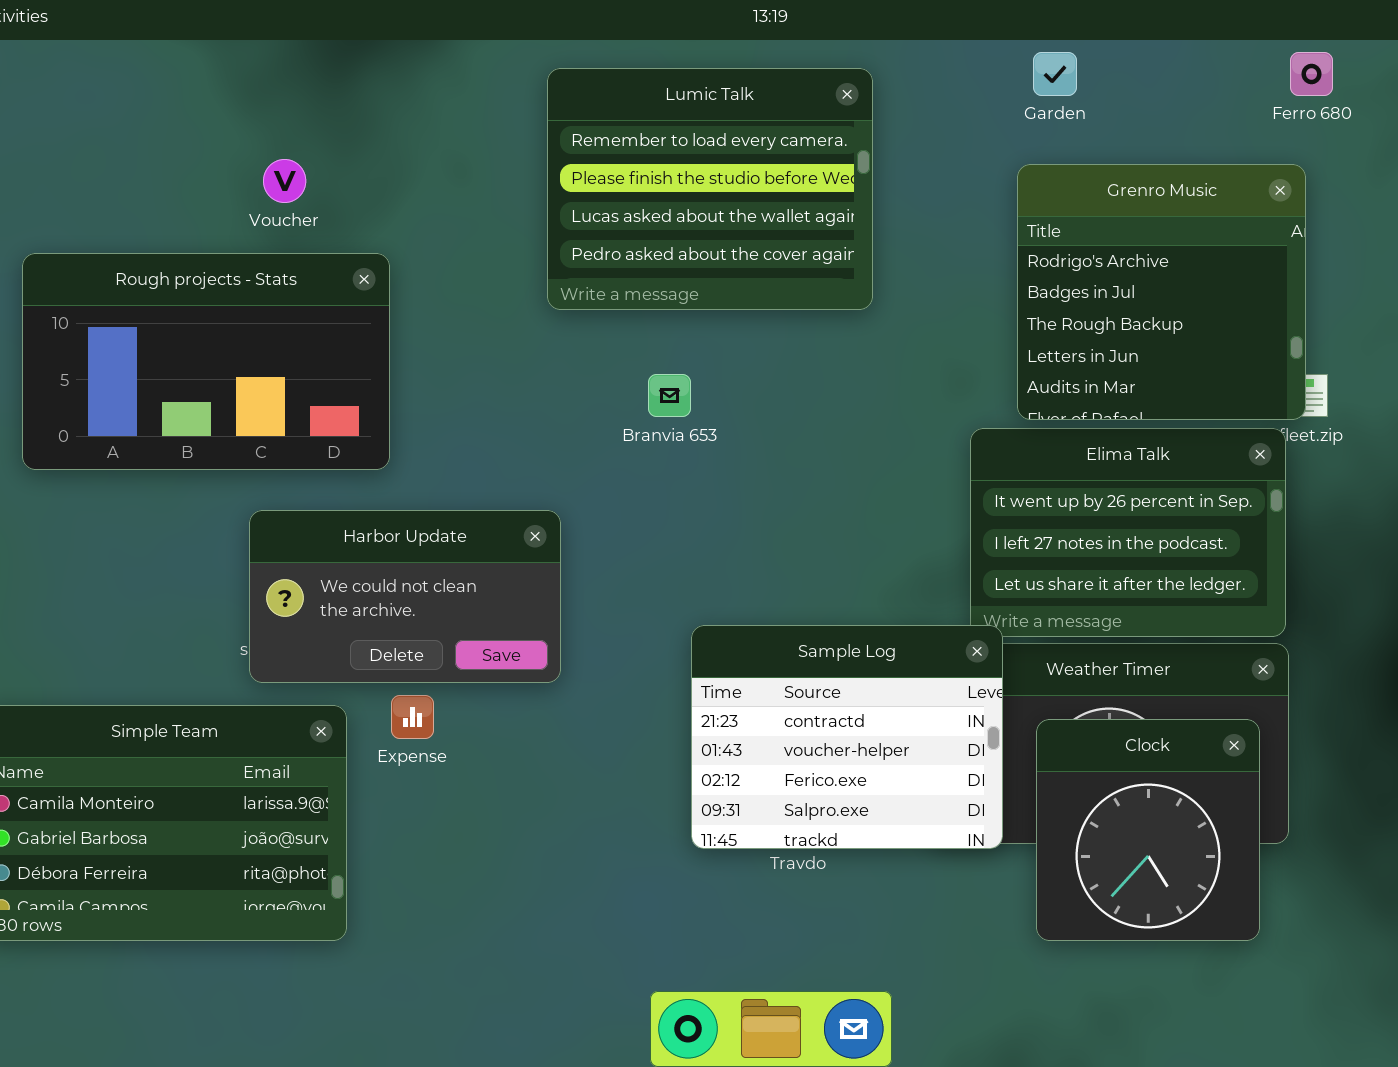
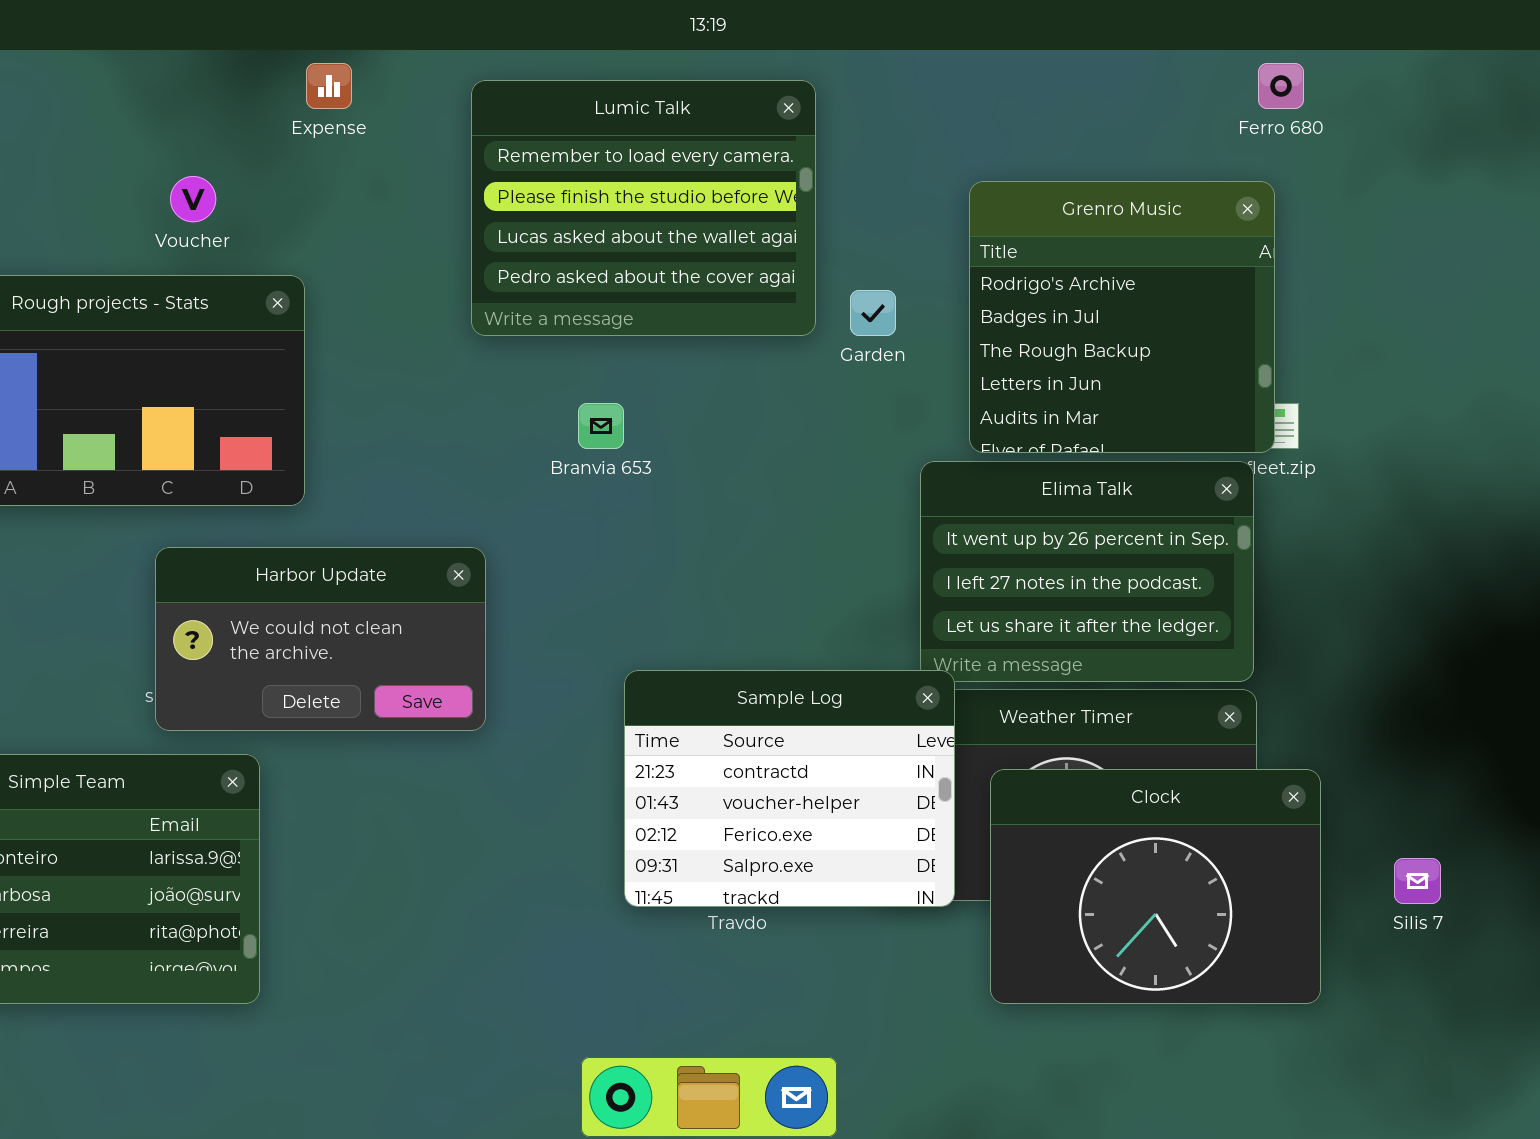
Garden: [1033,52,1077,96] -> [850,290,896,336], moved
Expense: [391,695,434,739] -> [306,63,352,109], moved
Clock: [1036,719,1260,941] -> [990,769,1321,1004], resized

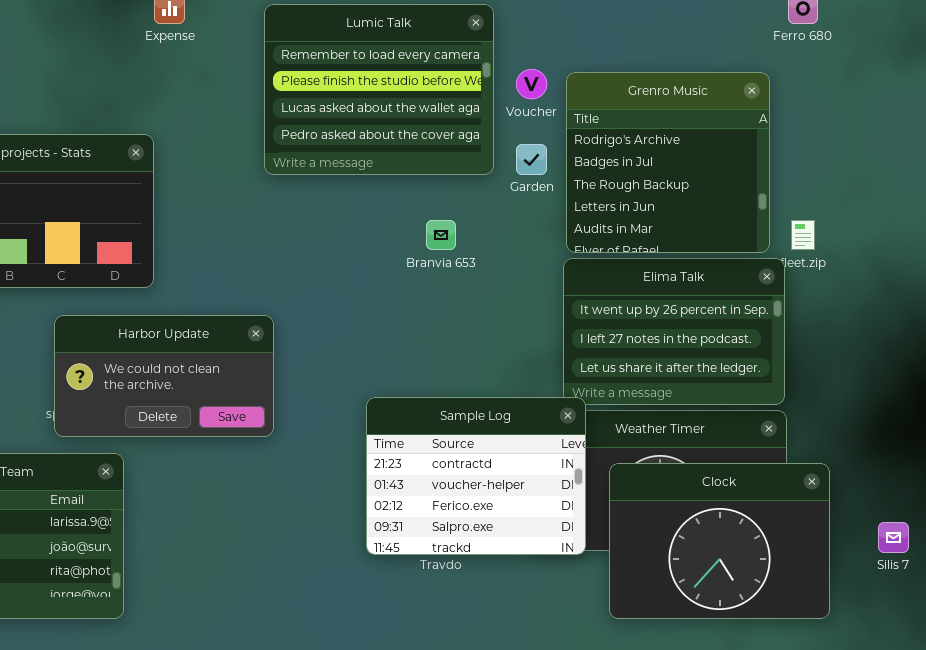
Voucher: [170,176,216,222] -> [516,69,547,99], moved
Grenro Music: [969,181,1275,453] -> [566,72,770,253], moved
Branvia 653: [578,403,624,449] -> [426,220,456,250], moved

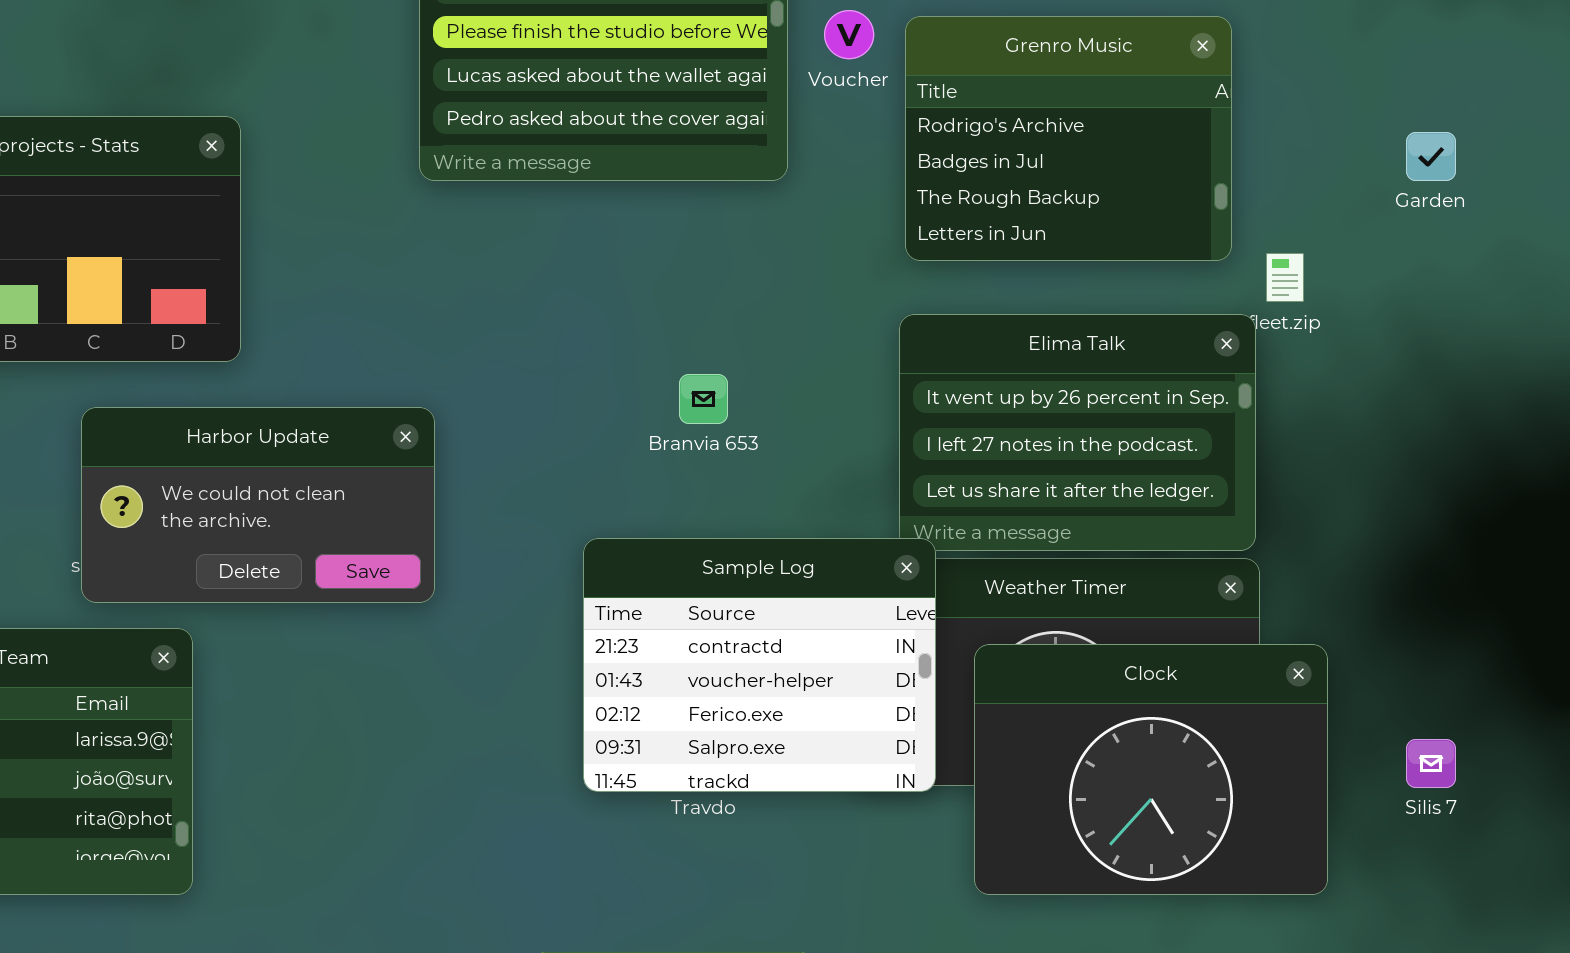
Grenro Music: [566,72,770,253] -> [905,16,1232,261], resized
Garden: [516,144,547,175] -> [1406,132,1456,181], moved
Branvia 653: [426,220,456,250] -> [679,374,728,424], moved

